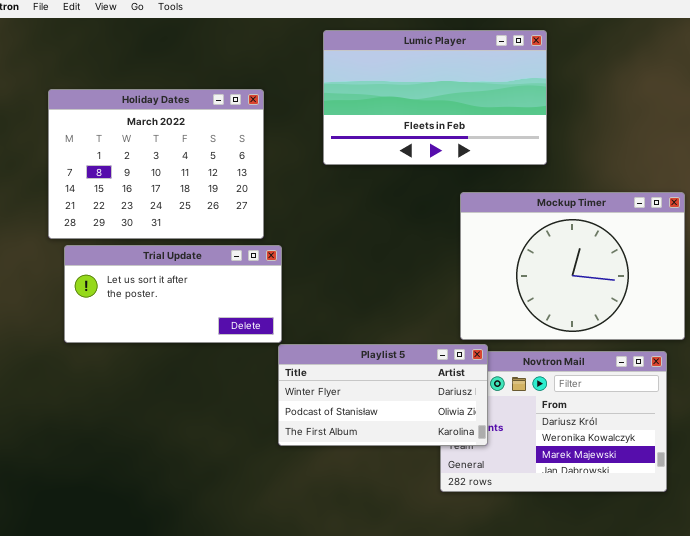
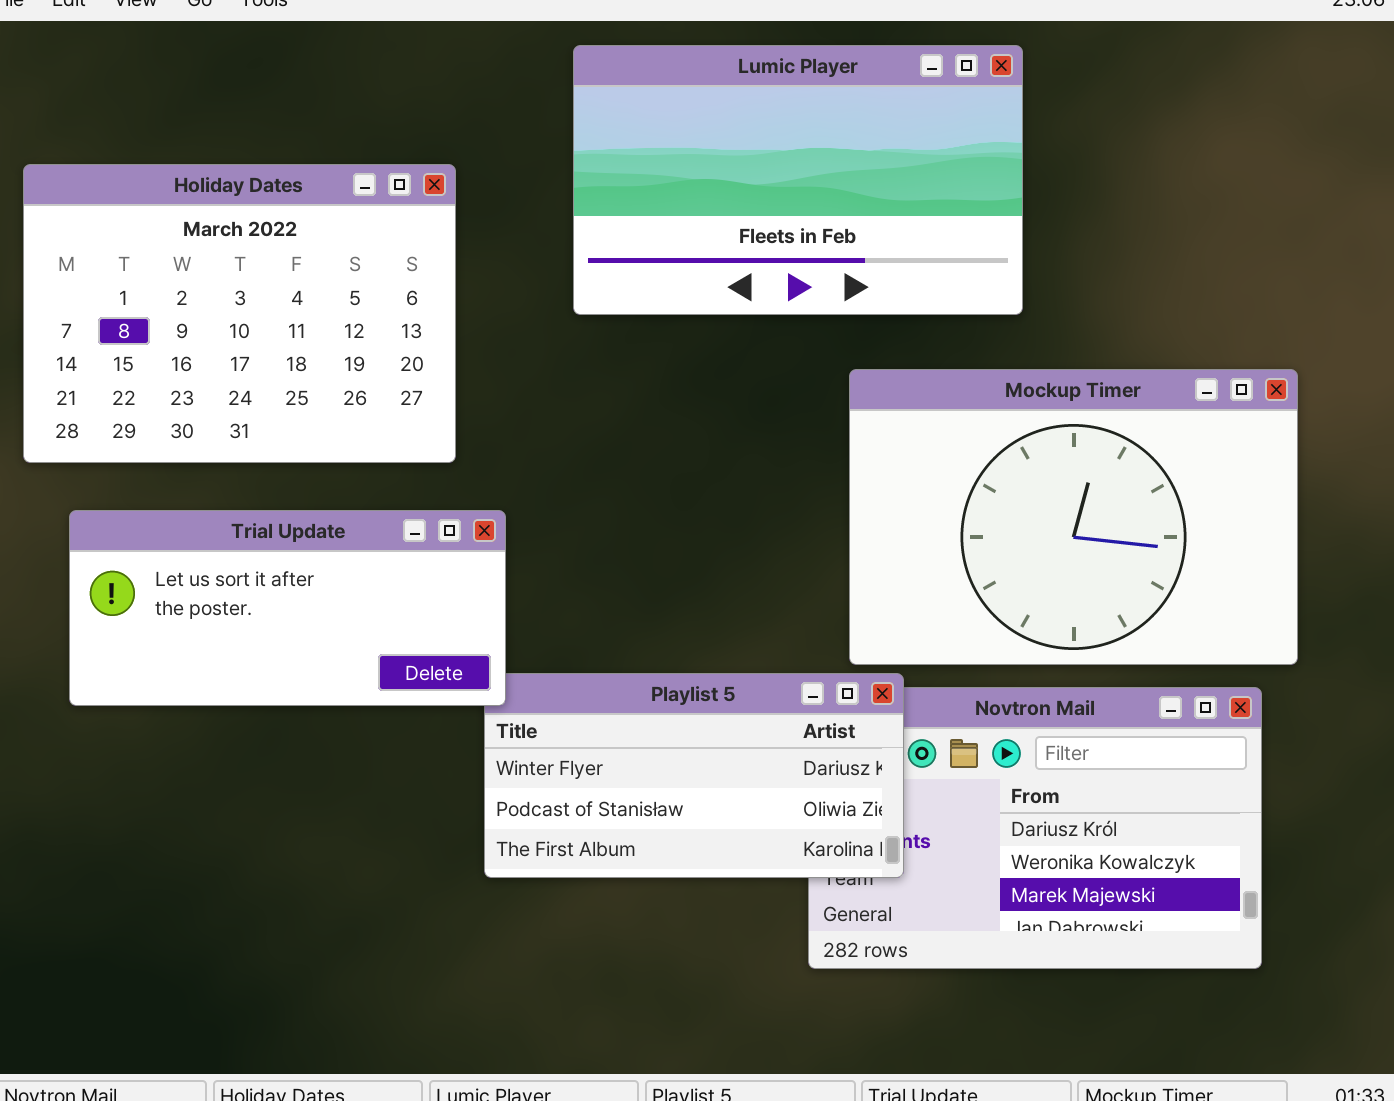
Trial Update: [64,245,282,343] -> [69,510,506,706], moved

